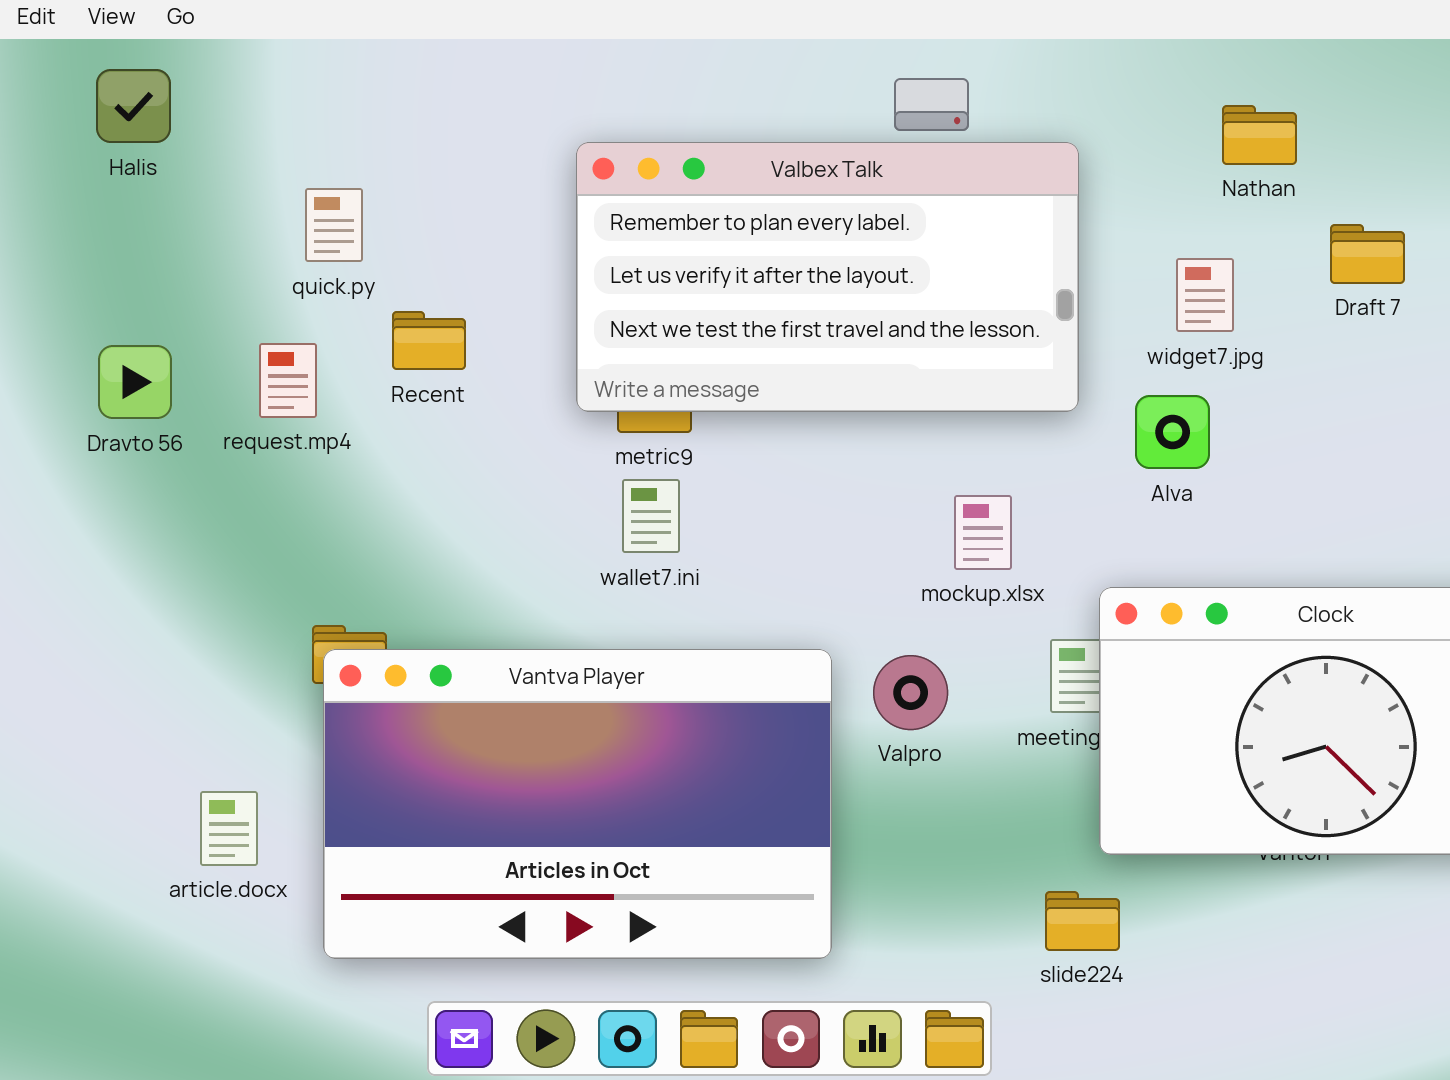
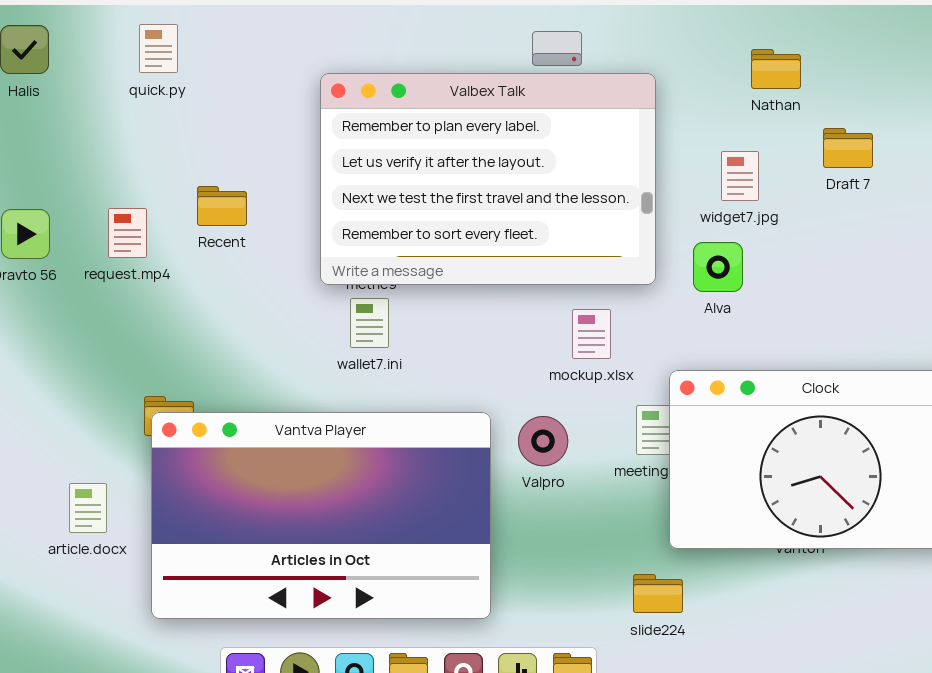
Valbex Talk: [576,142,1079,412] -> [320,73,656,285], resized
quick.py: [305,188,363,262] -> [139,24,178,73], moved
article.docx: [200,791,258,866] -> [69,483,107,533], moved

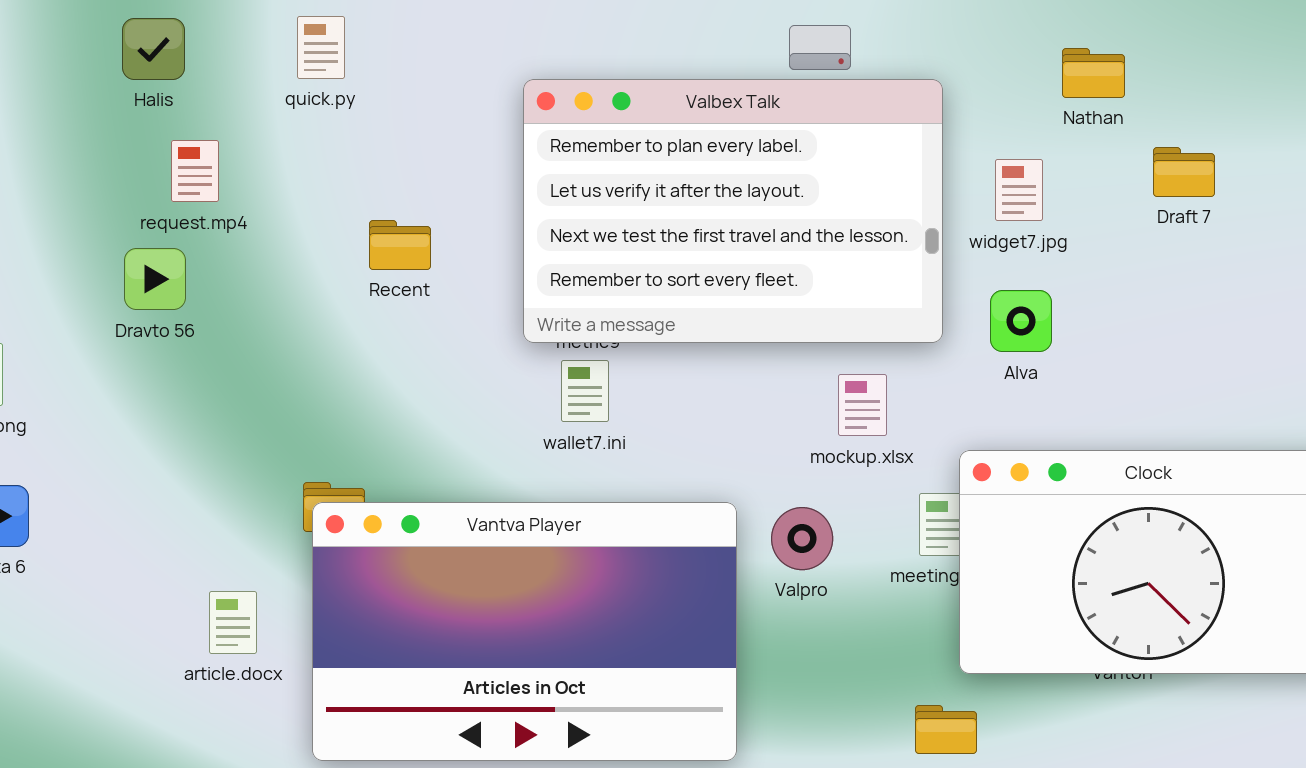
widget7.jpg: [721,151,759,201] -> [995,159,1043,221], moved
request.mp4: [108,208,147,258] -> [171,140,219,202], moved

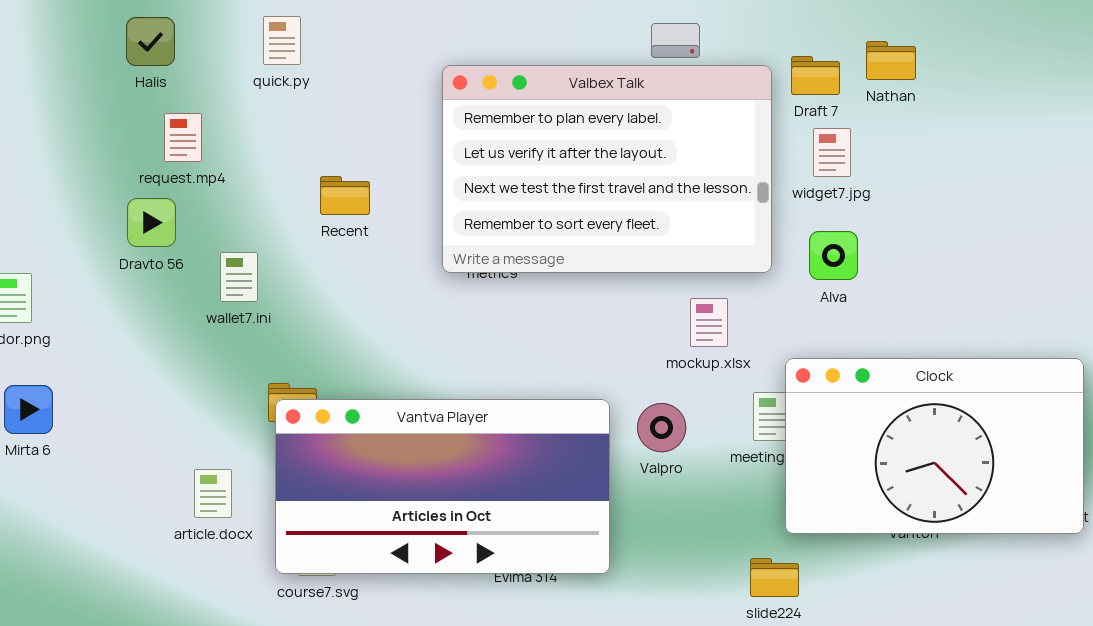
Draft 7: [1153,147,1215,197] -> [791,56,840,95], moved
wallet7.ini: [561,360,609,422] -> [220,252,258,302], moved
Vantva Player: [312,502,737,761] -> [275,399,610,574], resized

